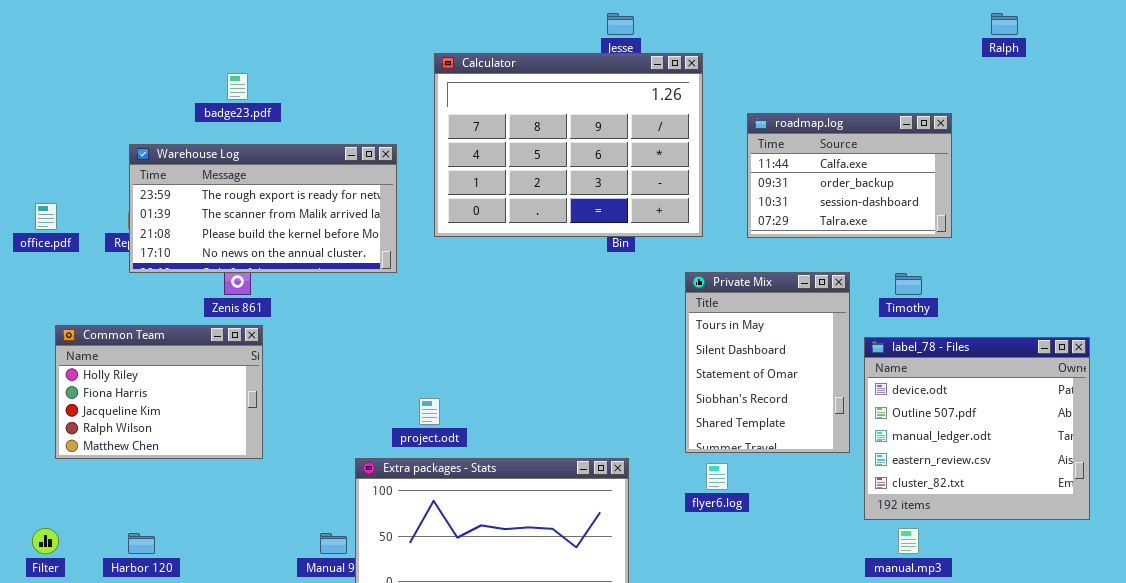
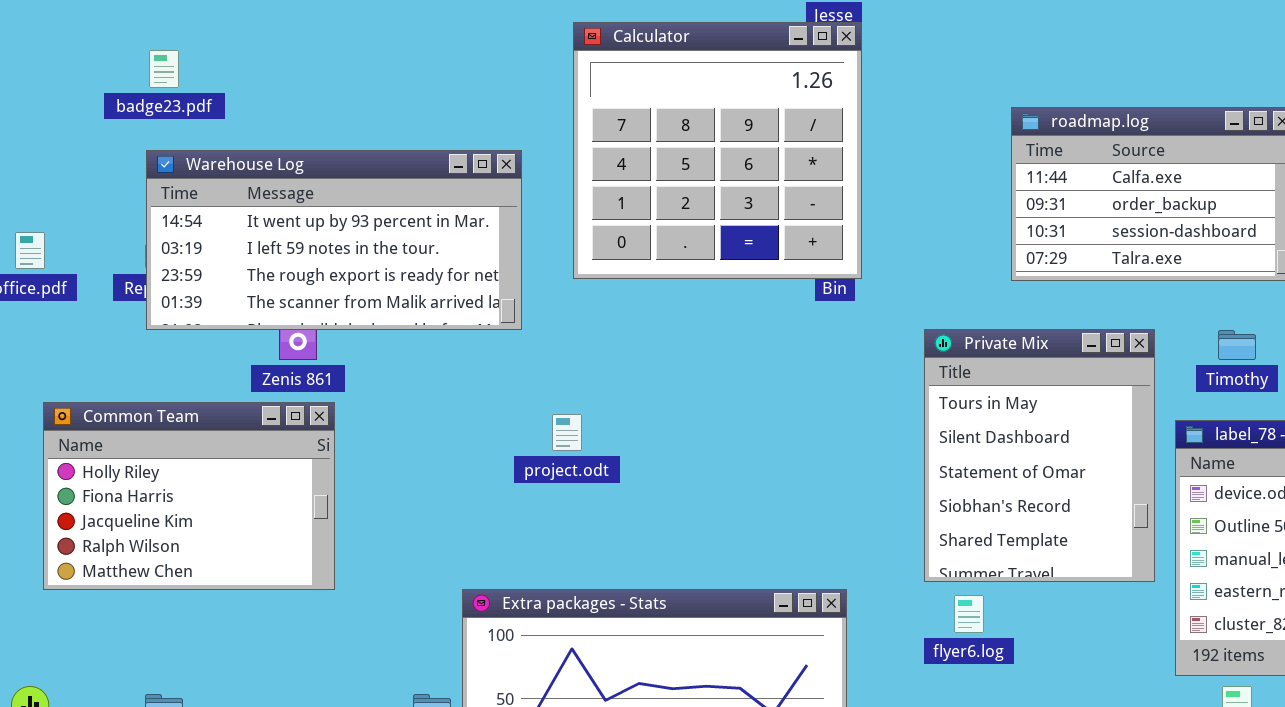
Calculator: [434,53,703,237] -> [573,22,862,279], resized
badge23.pdf: [227,73,248,100] -> [149,50,179,88], moved
Warehouse Log: [129,144,397,273] -> [146,150,522,330], scrolled up 2 rows
project.odt: [419,398,440,425] -> [552,414,582,451], moved

